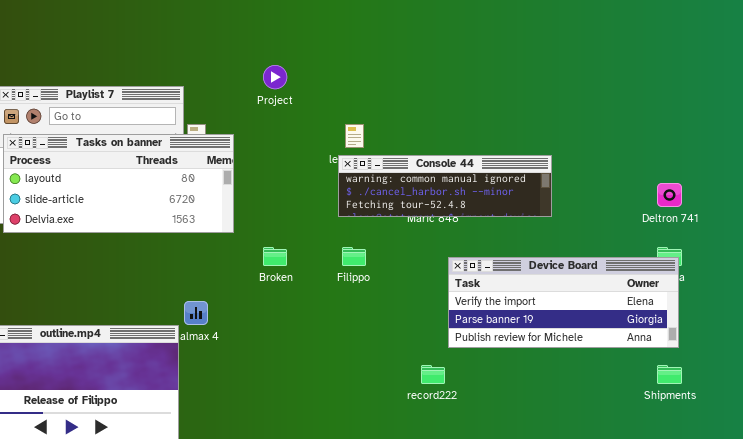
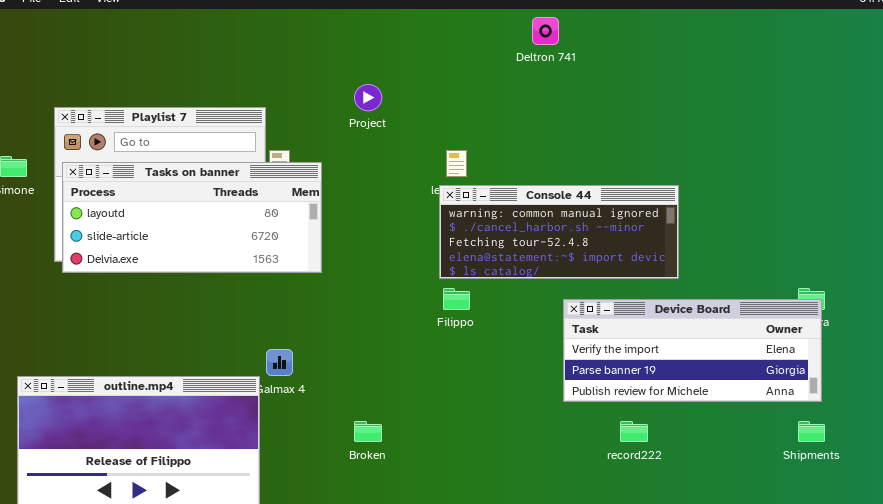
Console 44: [338,155,552,217] -> [439,185,679,279], resized
Deltron 741: [657,183,682,207] -> [532,17,559,45], moved
Broken: [263,247,287,266] -> [354,421,382,442], moved
record222: [421,365,445,384] -> [620,421,648,442], moved

